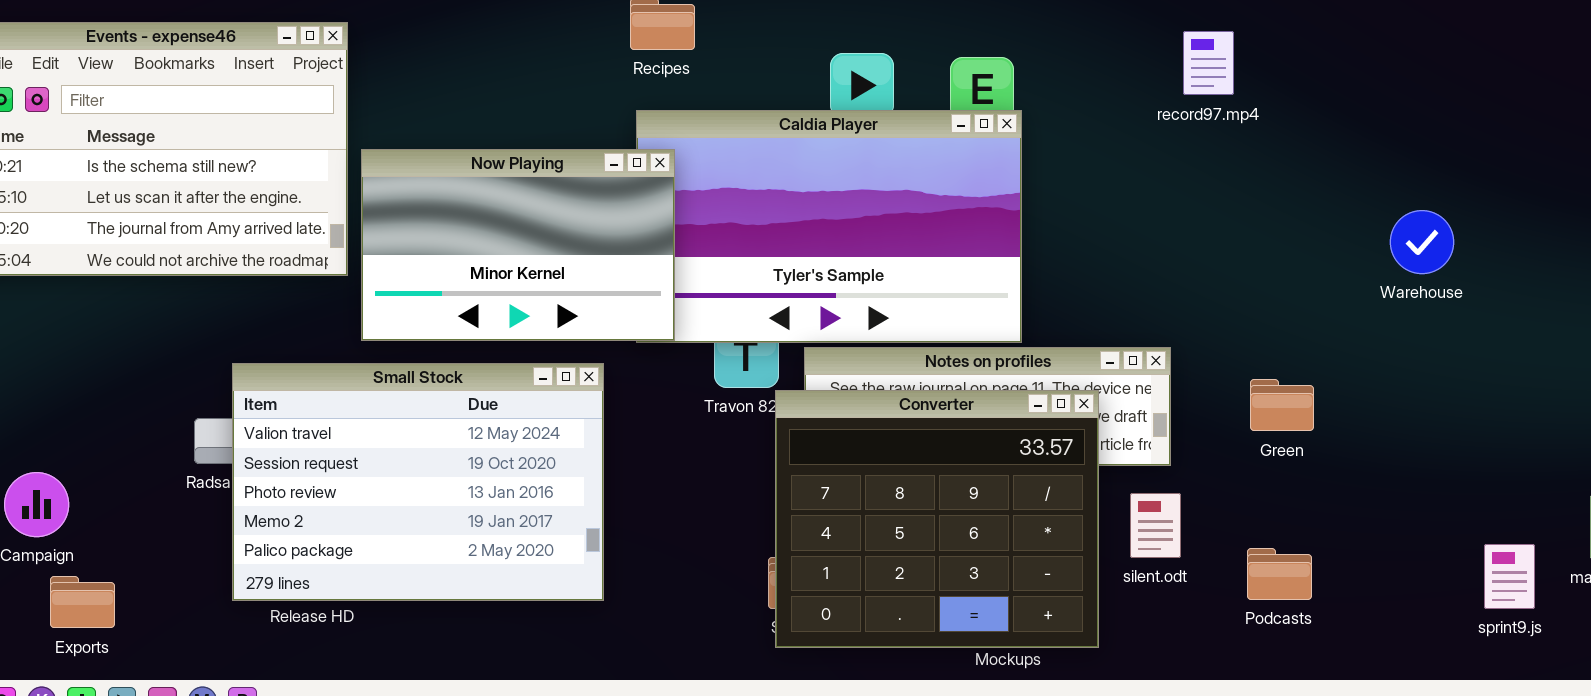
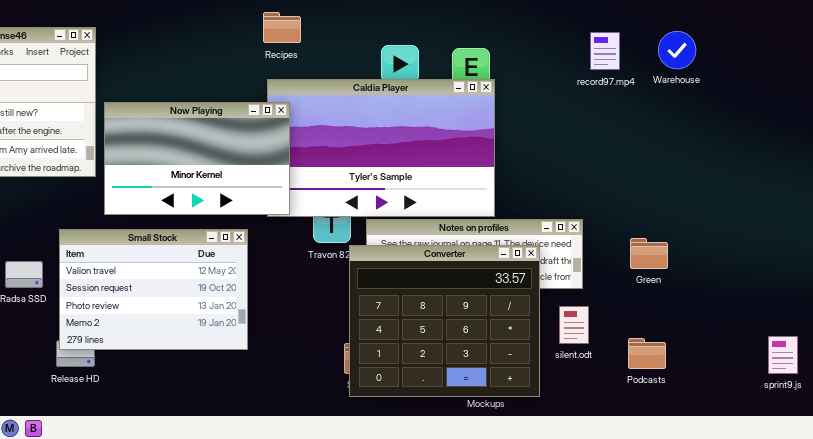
Warehouse: [1390,210,1454,274] -> [658,31,696,69], moved
Small Stock: [232,363,604,601] -> [59,229,248,350], resized

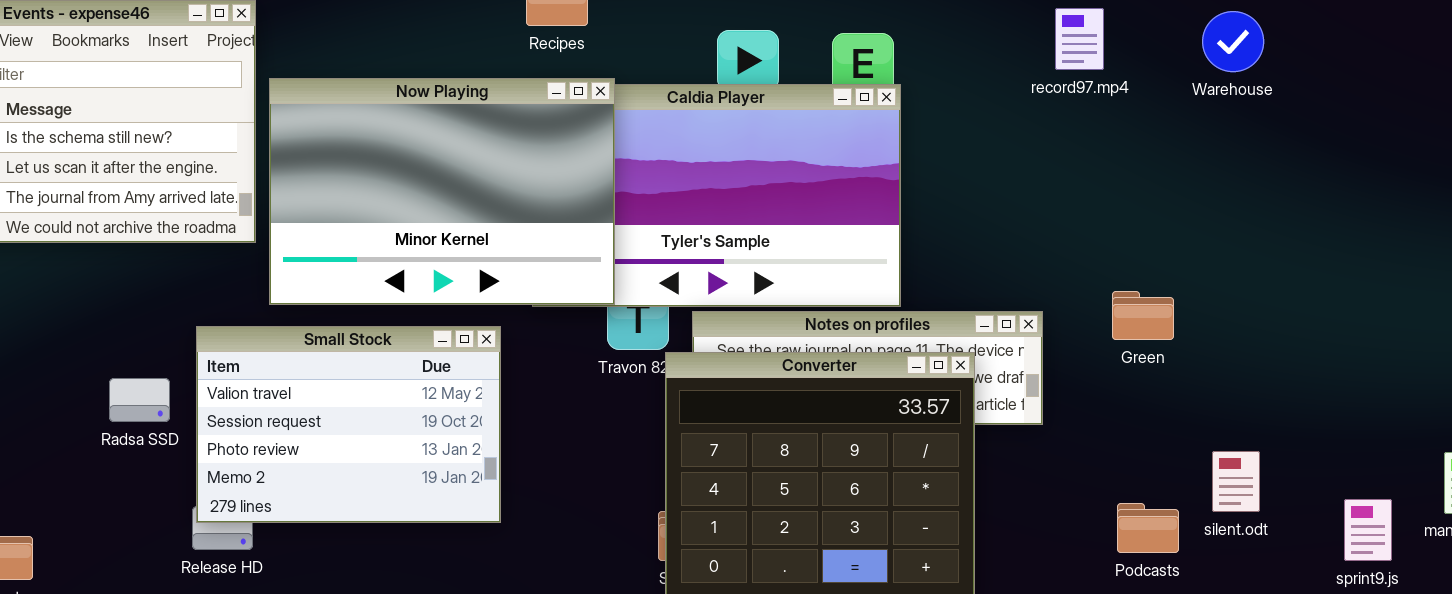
Warehouse: [658,31,696,69] -> [1202,11,1264,72], moved
Now Playing: [104,102,290,215] -> [269,78,615,305], resized
Green: [630,238,668,269] -> [1112,291,1174,340], moved
silent.odt: [559,306,589,344] -> [1212,451,1260,512], moved

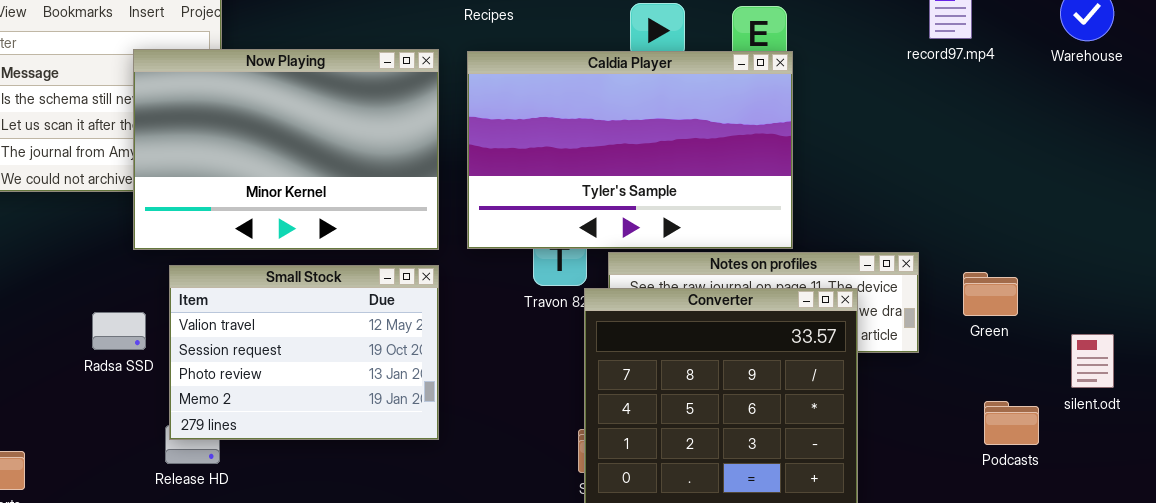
Now Playing: [269,78,615,305] -> [133,49,439,250], moved
Green: [1112,291,1174,340] -> [963,272,1018,316], moved
silent.odt: [1212,451,1260,512] -> [1071,334,1114,388], moved
Podcasts: [1117,503,1179,553] -> [984,401,1039,445], moved

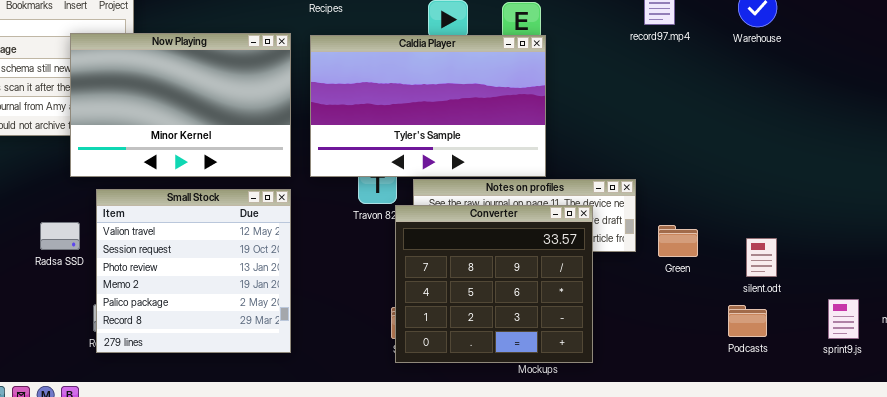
Small Stock: [169,265,439,440] -> [96,189,291,353], resized
Green: [963,272,1018,316] -> [658,225,698,257], moved
Podcasts: [984,401,1039,445] -> [728,305,767,337], moved

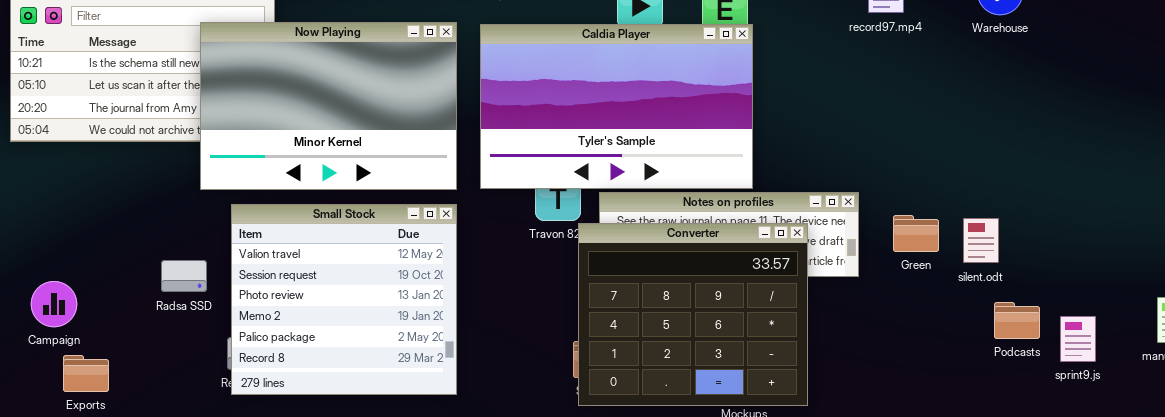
Radsa SSD: [40,222,80,250] -> [161,260,207,292], moved
Green: [658,225,698,257] -> [893,215,939,252], moved
silent.odt: [746,238,777,277] -> [963,218,999,263], moved
sprint9.js: [828,299,859,339] -> [1060,316,1096,362], moved
Podcasts: [728,305,767,337] -> [994,302,1040,339], moved

